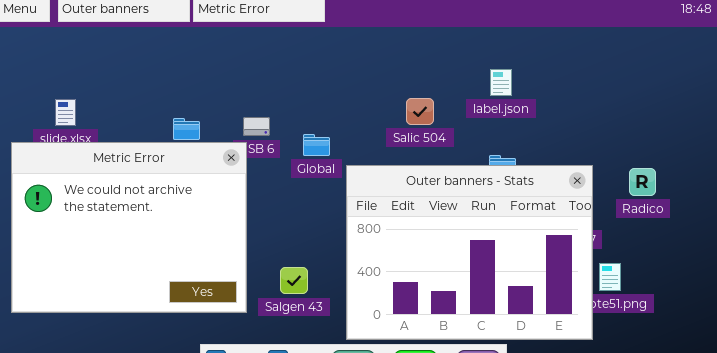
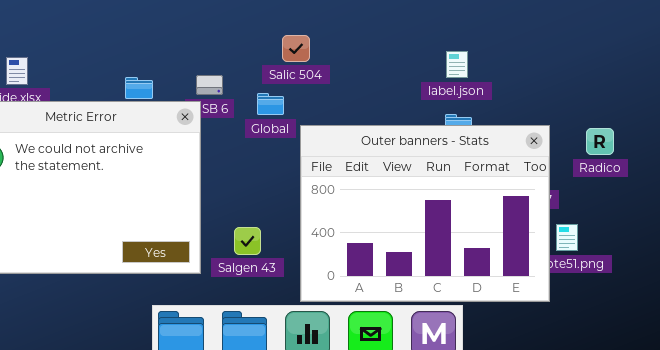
label.json: [490,69,512,96] -> [446,51,468,78], moved
Salic 504: [406,98,434,125] -> [282,35,310,62], moved

